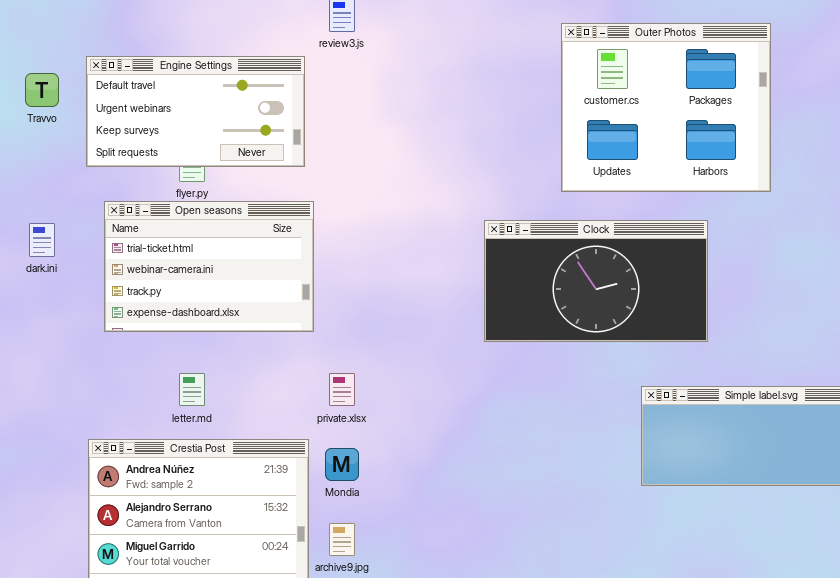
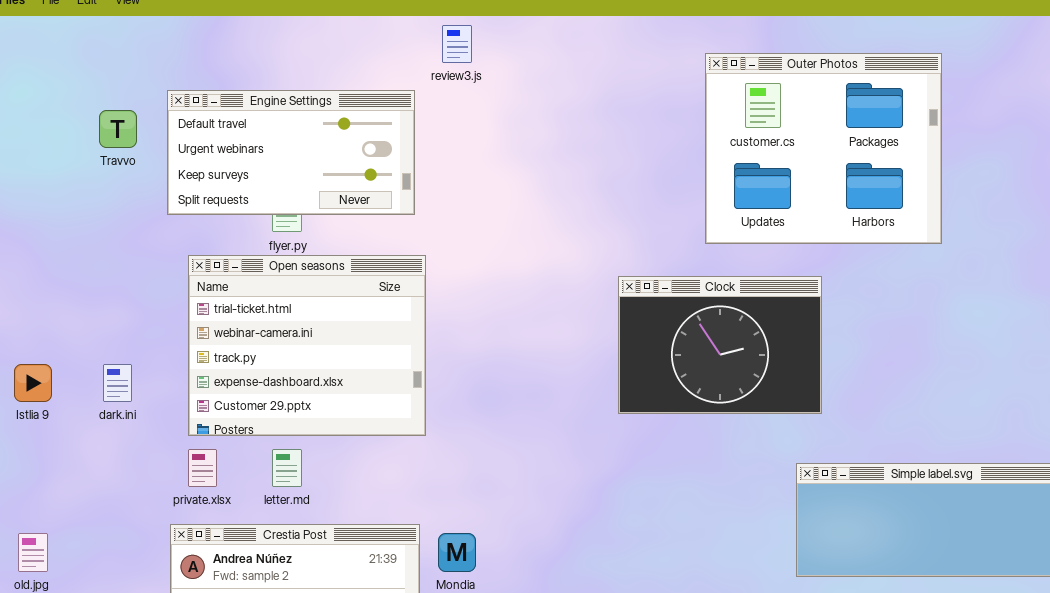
Open seasons: [104,201,314,332] -> [188,255,426,436], resized
Clock: [484,220,708,342] -> [618,276,822,414], resized
dark.ini: [29,223,55,257] -> [103,364,132,402], moved
private.xlsx: [329,373,355,406] -> [188,449,217,487], moved

